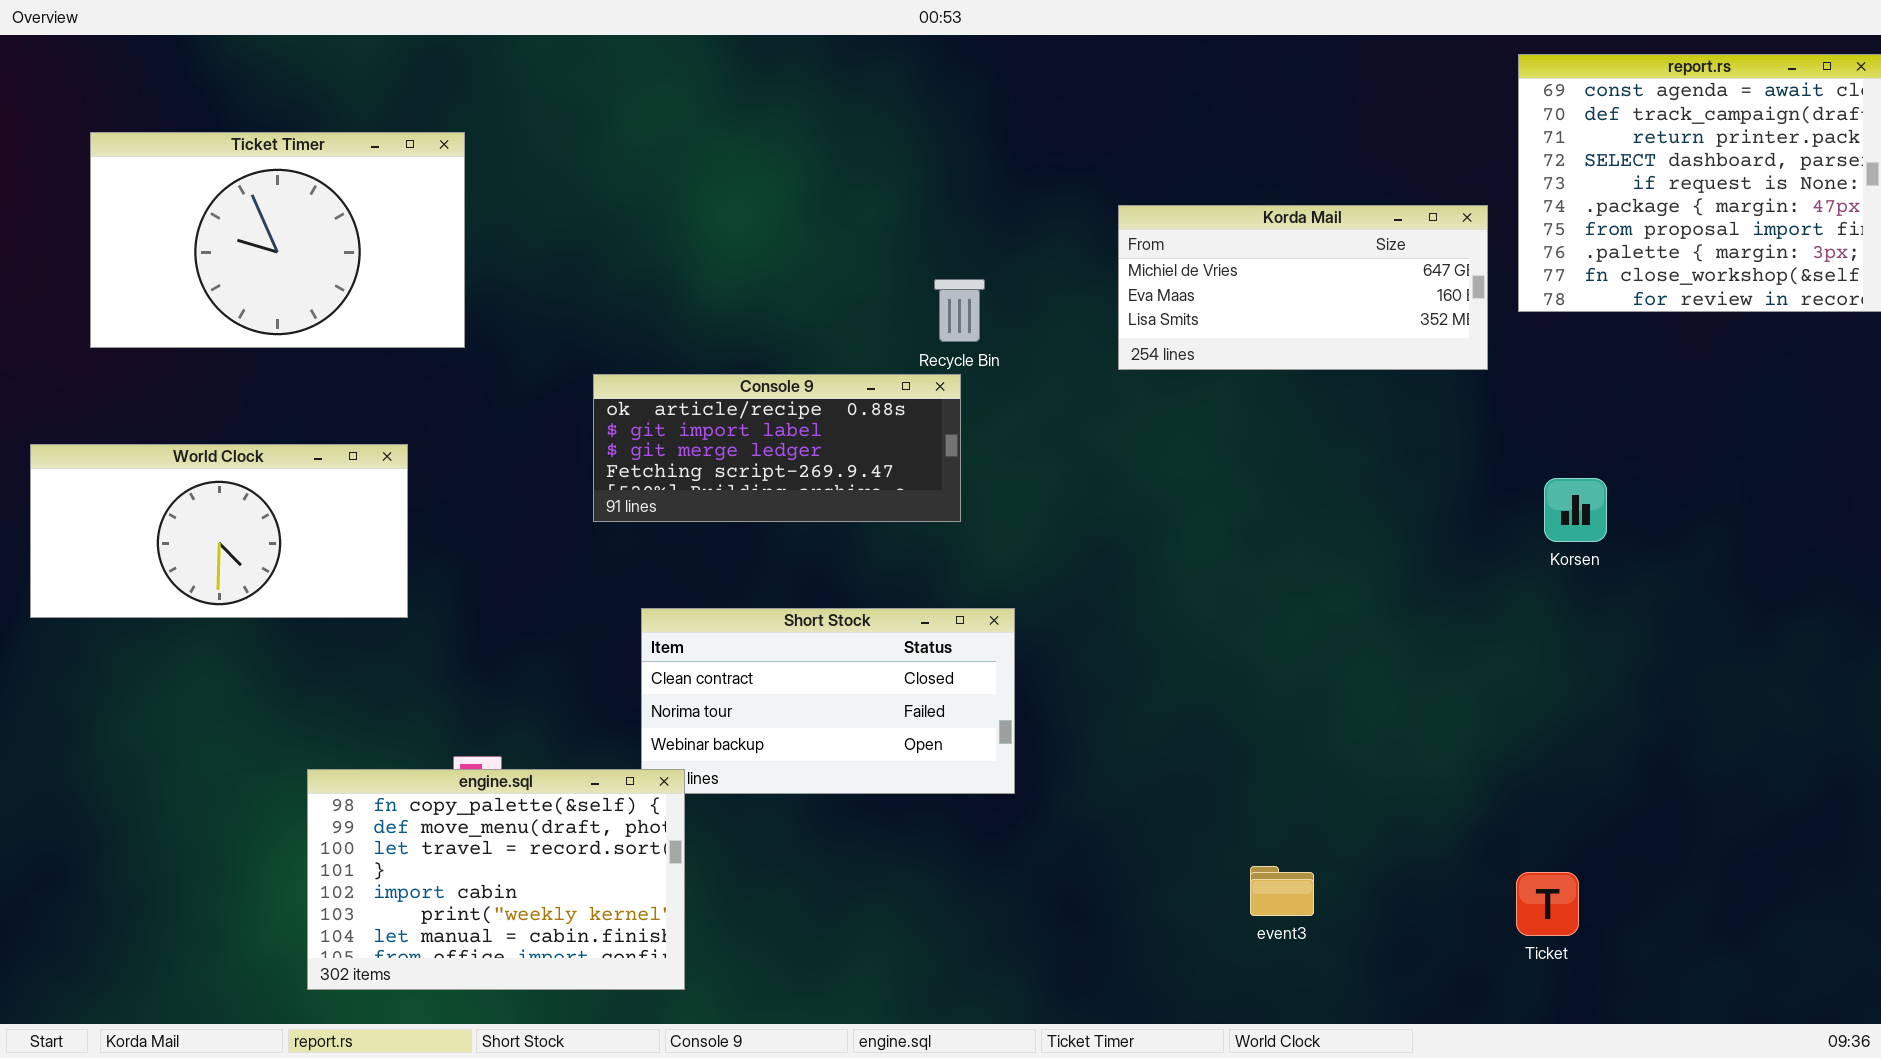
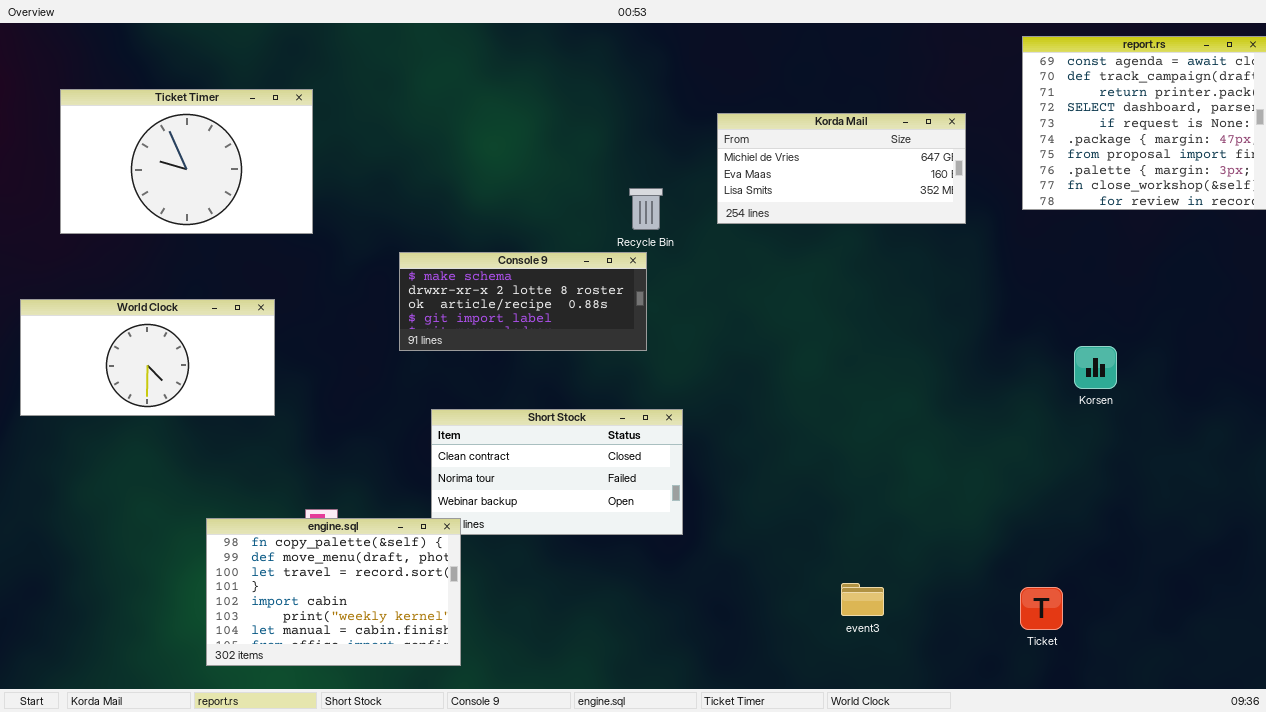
Korda Mail: [1118,205,1488,370] -> [717,113,966,224], moved
Console 9: [593,374,961,522] -> [399,252,647,351], scrolled up 2 rows
Korsen: [1544,478,1607,542] -> [1074,346,1117,389], moved

